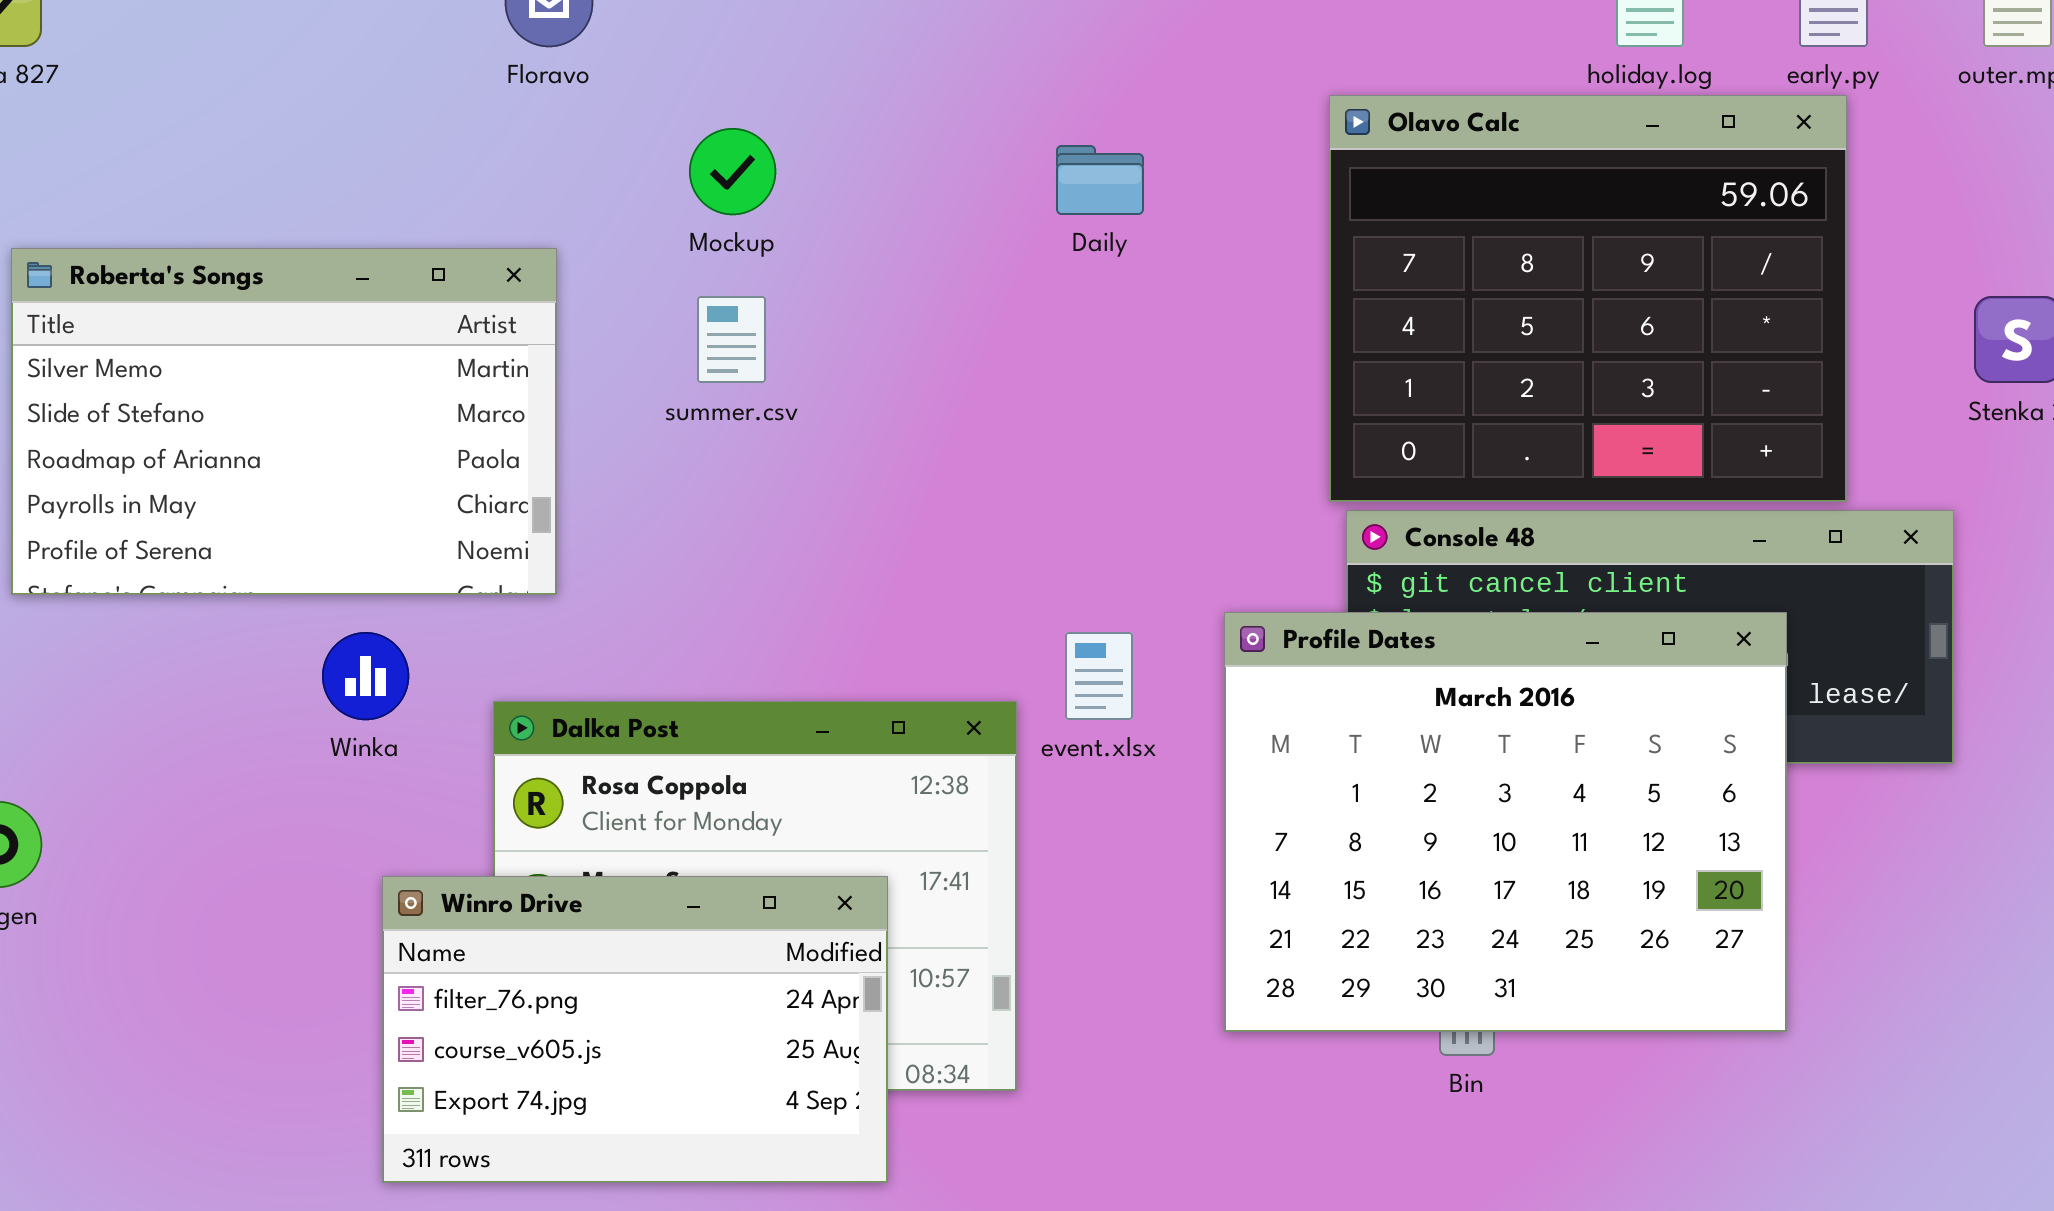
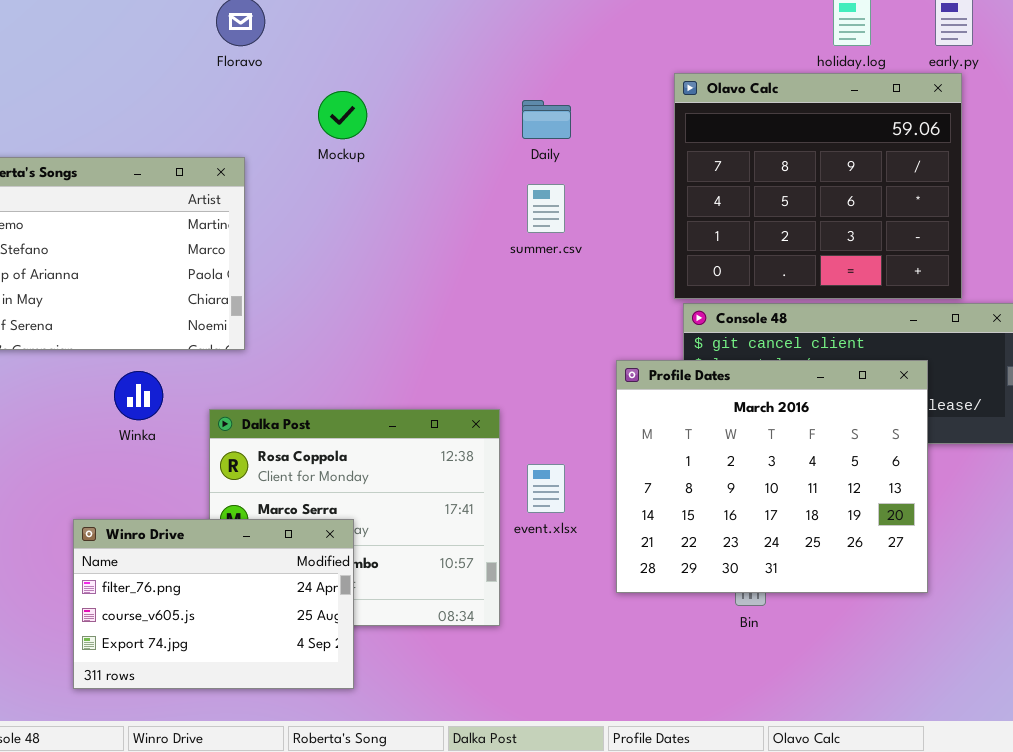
summer.csv: [697,296,766,383] -> [527,184,565,233], moved
event.xlsx: [1065,632,1133,720] -> [527,464,565,513], moved
Winro Drive: [382,876,888,1183] -> [73,519,354,689], moved

